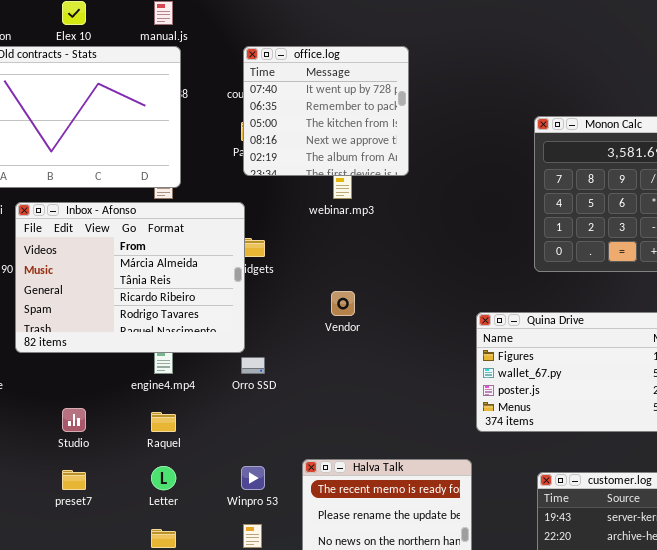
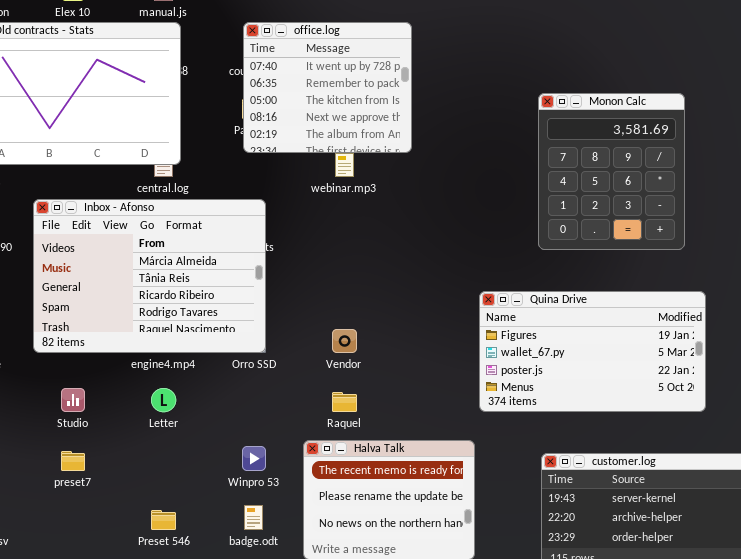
Inbox - Afonso: [15,202,245,353] -> [33,199,266,353], moved
Vendor: [331,291,355,316] -> [332,329,357,353], moved
Raquel: [151,412,176,432] -> [332,392,357,412], moved
Letter: [151,466,176,490] -> [151,388,176,412], moved

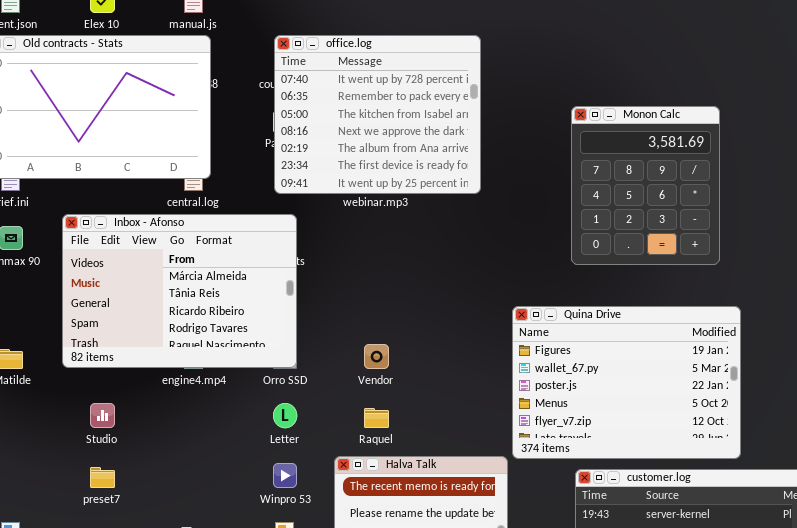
office.log: [243,22,412,153] -> [274,35,481,194], resized
Quina Drive: [479,291,706,412] -> [512,306,741,459], resized
Letter: [151,388,176,412] -> [273,403,297,428], moved

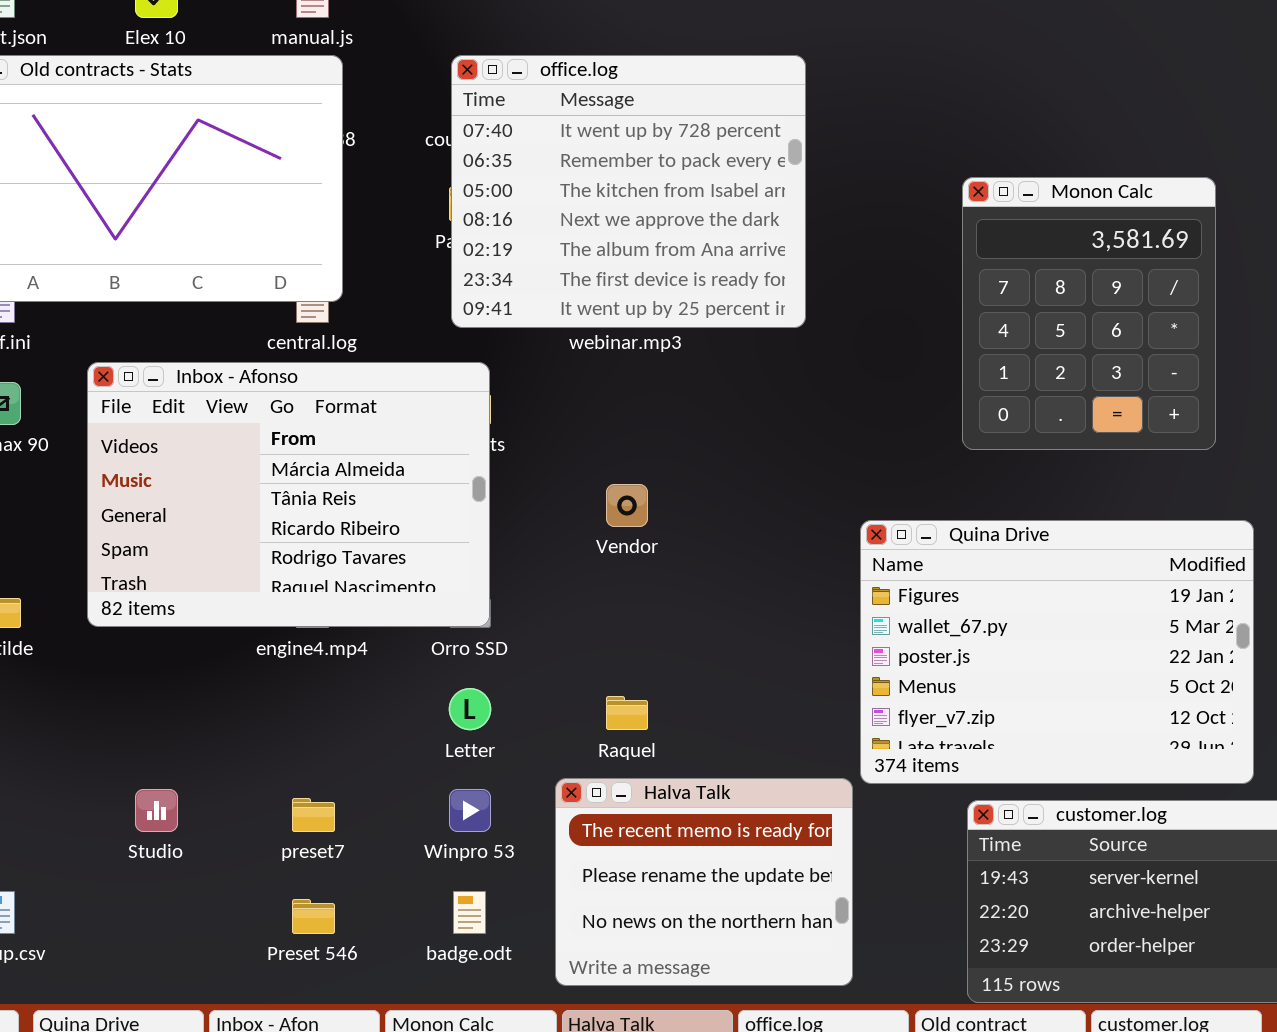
Vendor: [364,344,389,369] -> [606,484,648,527], moved
Studio: [90,403,115,428] -> [135,789,178,832], moved
preset7: [90,467,115,488] -> [292,798,335,832], moved

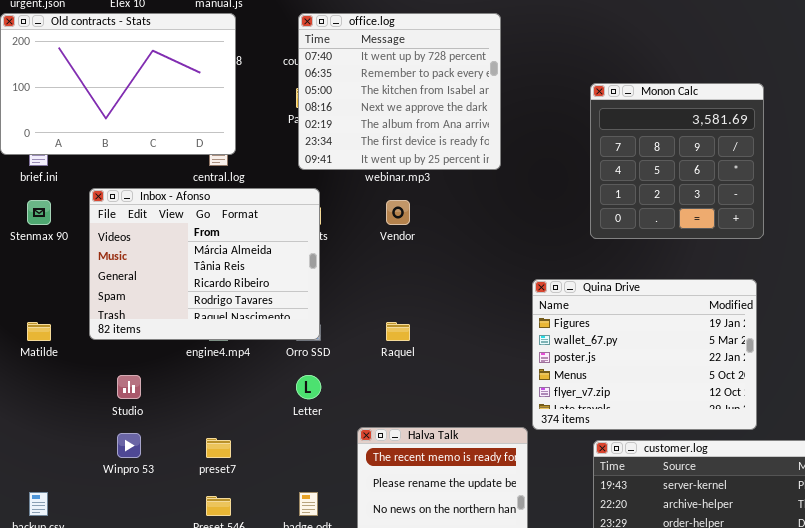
Monon Calc: [962,177,1216,450] -> [590,83,764,239], resized
Vendor: [606,484,648,527] -> [386,200,410,225], moved
Raquel: [606,696,648,730] -> [386,322,410,341], moved
Studio: [135,789,178,832] -> [117,375,141,399], moved
Winpro 53: [449,789,491,832] -> [117,433,141,458], moved

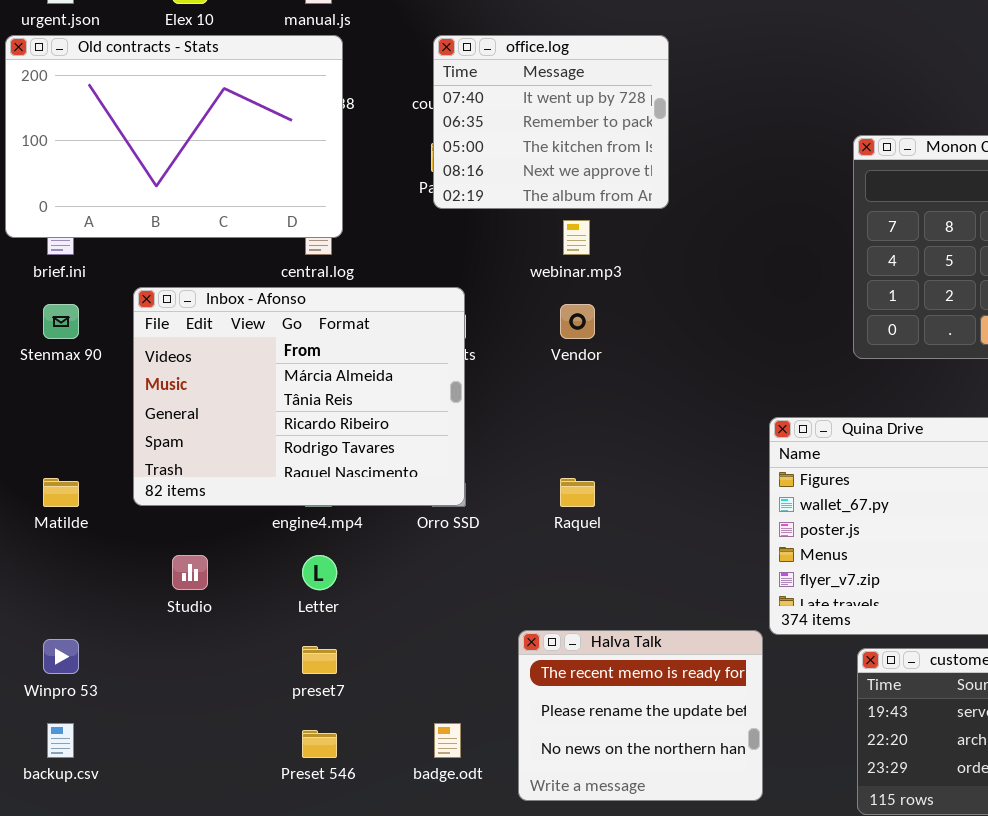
office.log: [298,13,501,170] -> [433,35,669,209], resized
Letter: [296,375,321,399] -> [302,555,337,590], moved
Winpro 53: [117,433,141,458] -> [43,639,79,674], moved

